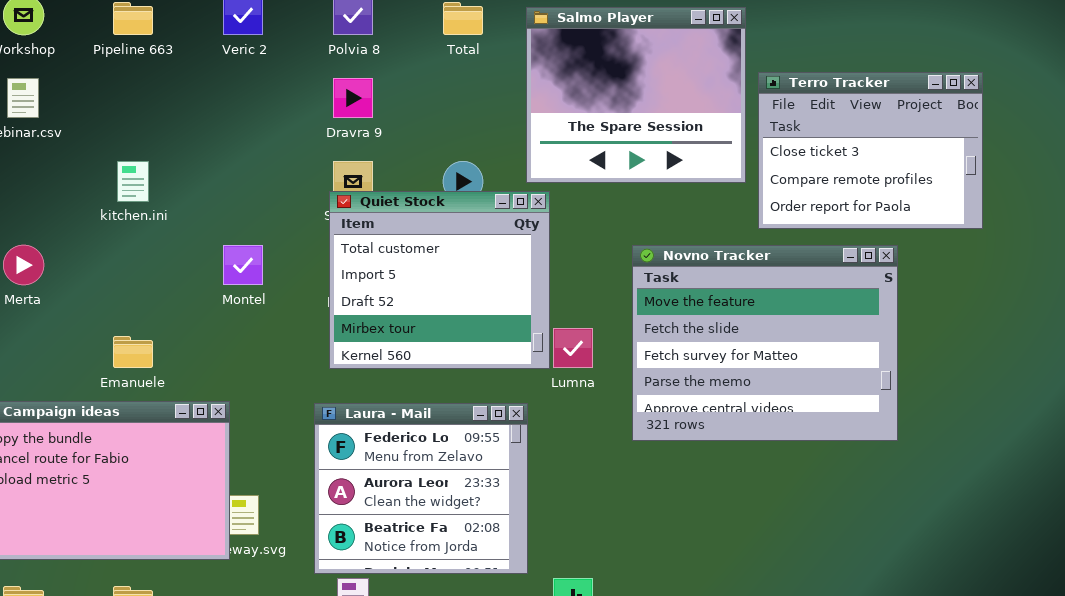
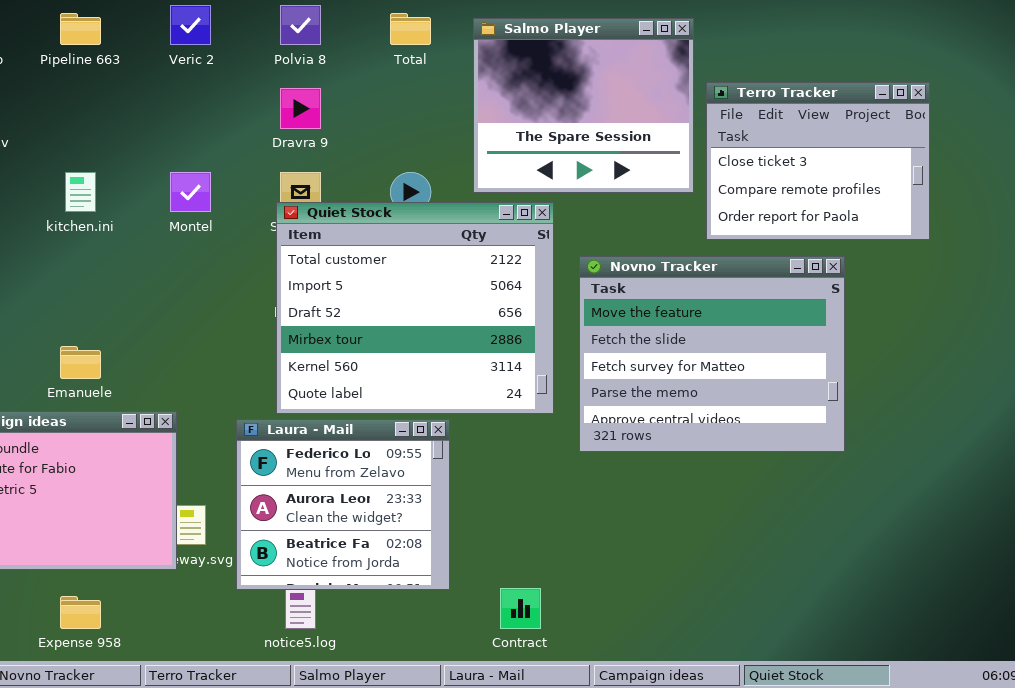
Quiet Stock: [329,191,550,369] -> [276,202,554,414], resized
Montel: [223,245,263,285] -> [170,172,211,212], moved
Laura - Mail: [314,403,528,574] -> [236,419,450,590], moved

